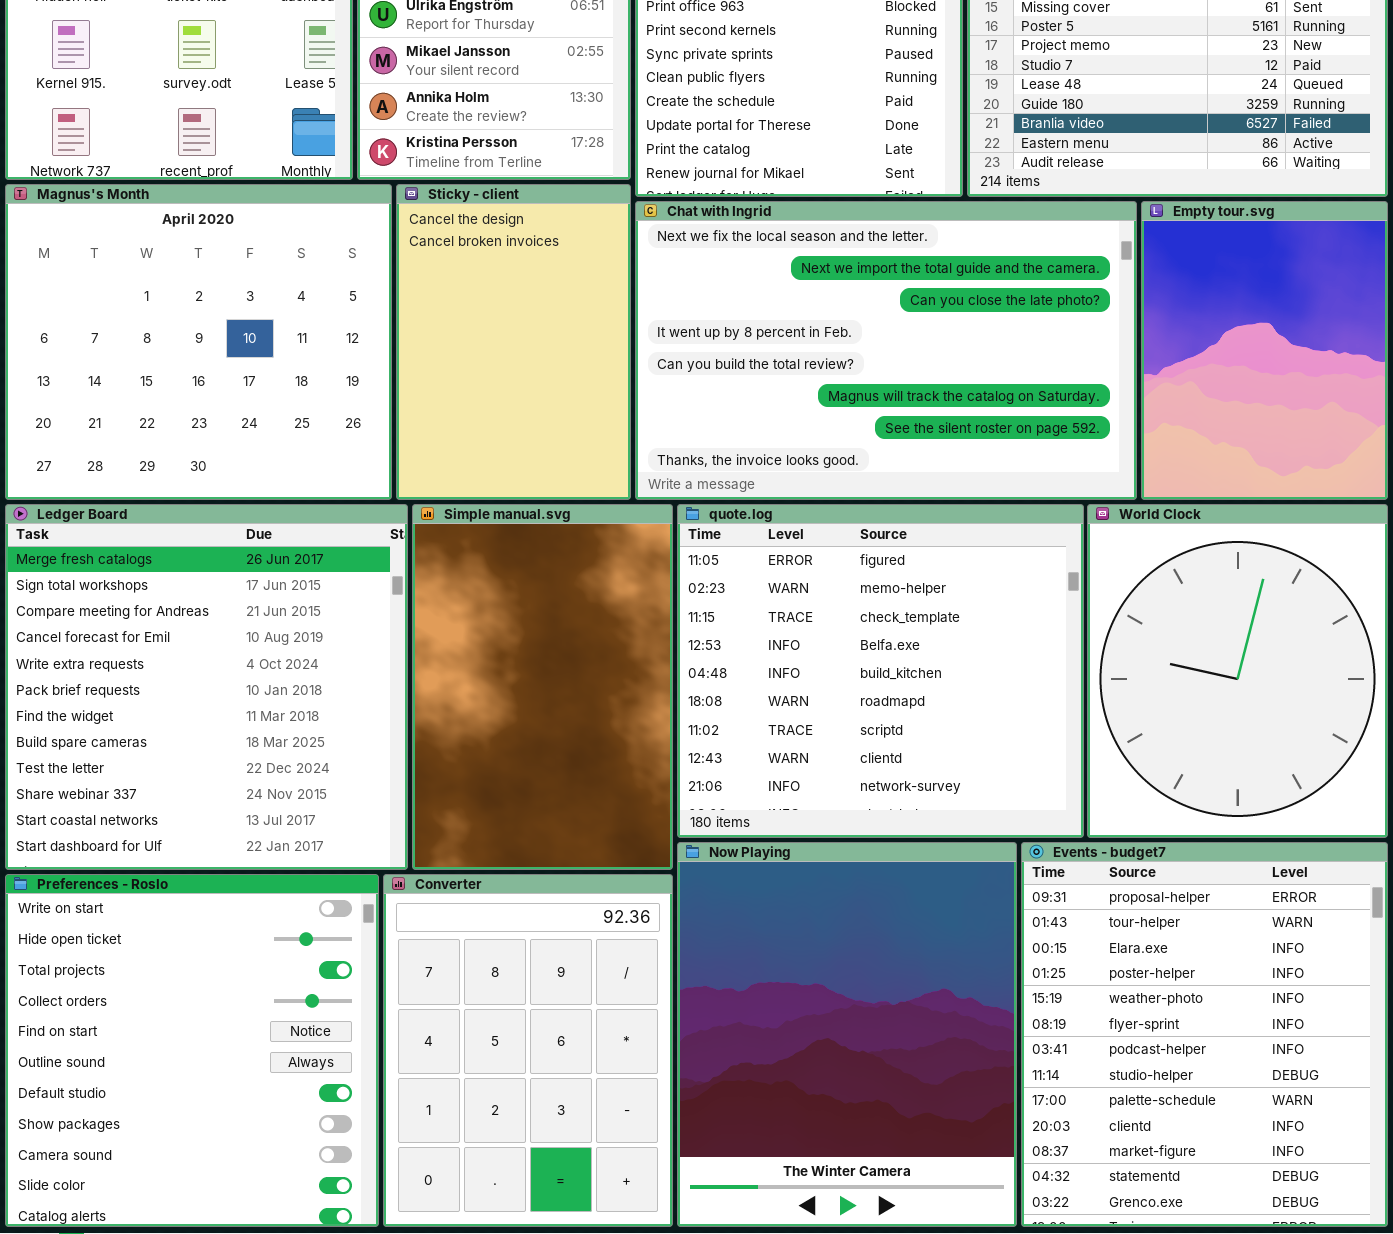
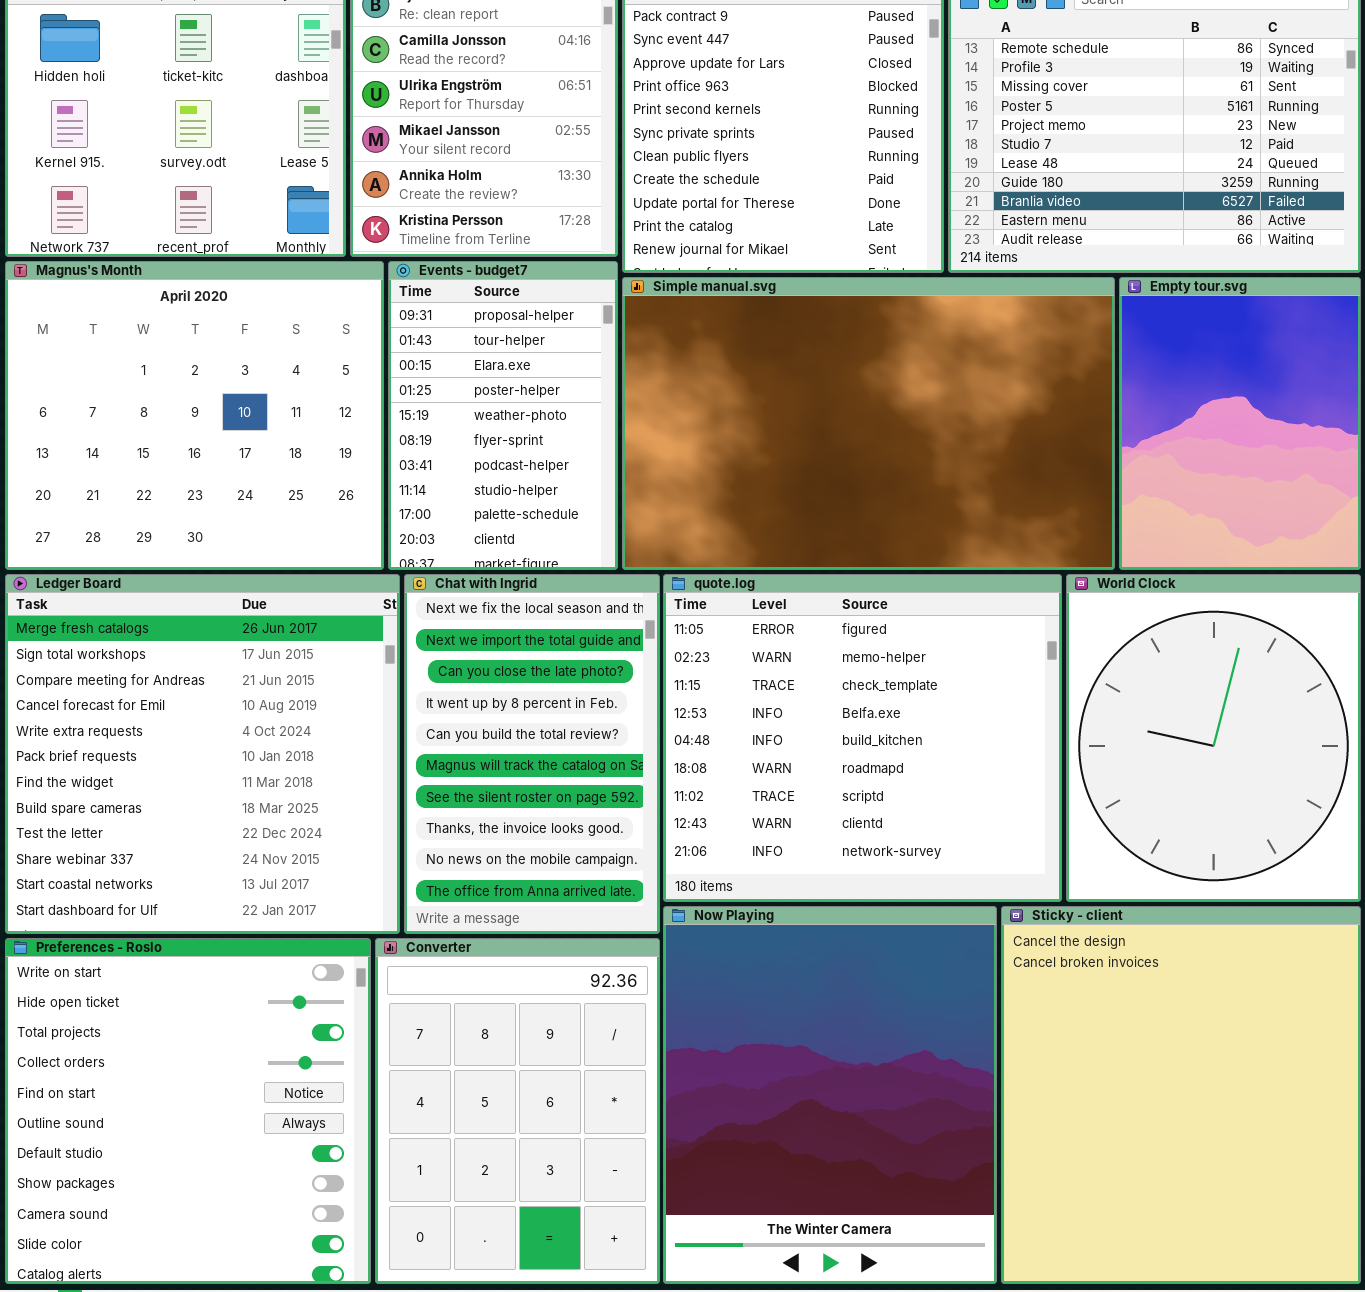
Sticky - client: [396,184,631,500] -> [1001,906,1361,1284], moved, resized
Chat with Ingrid: [635,201,1137,500] -> [404,574,660,934], moved, resized
Simple manual.svg: [412,504,673,870] -> [622,277,1115,570], moved, resized
Events - budget7: [1021,842,1388,1227] -> [388,261,618,570], moved, resized

